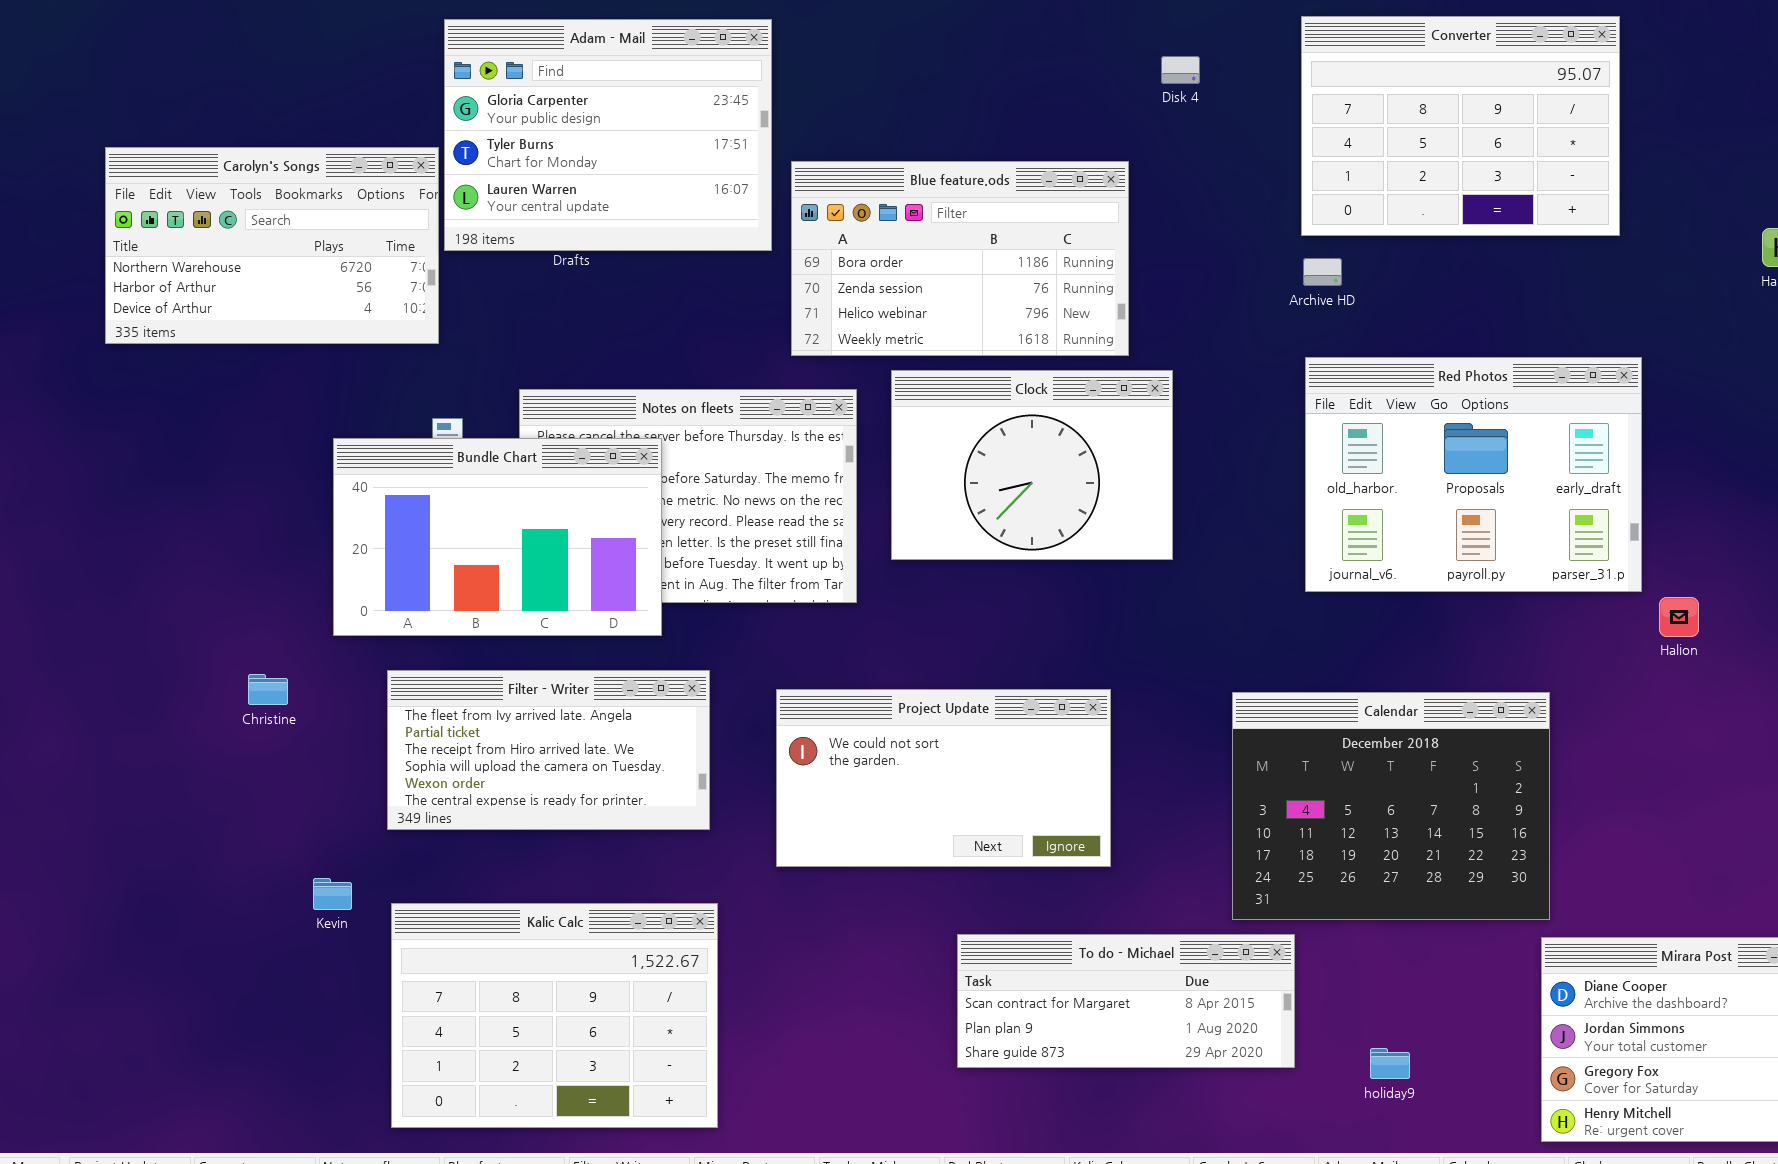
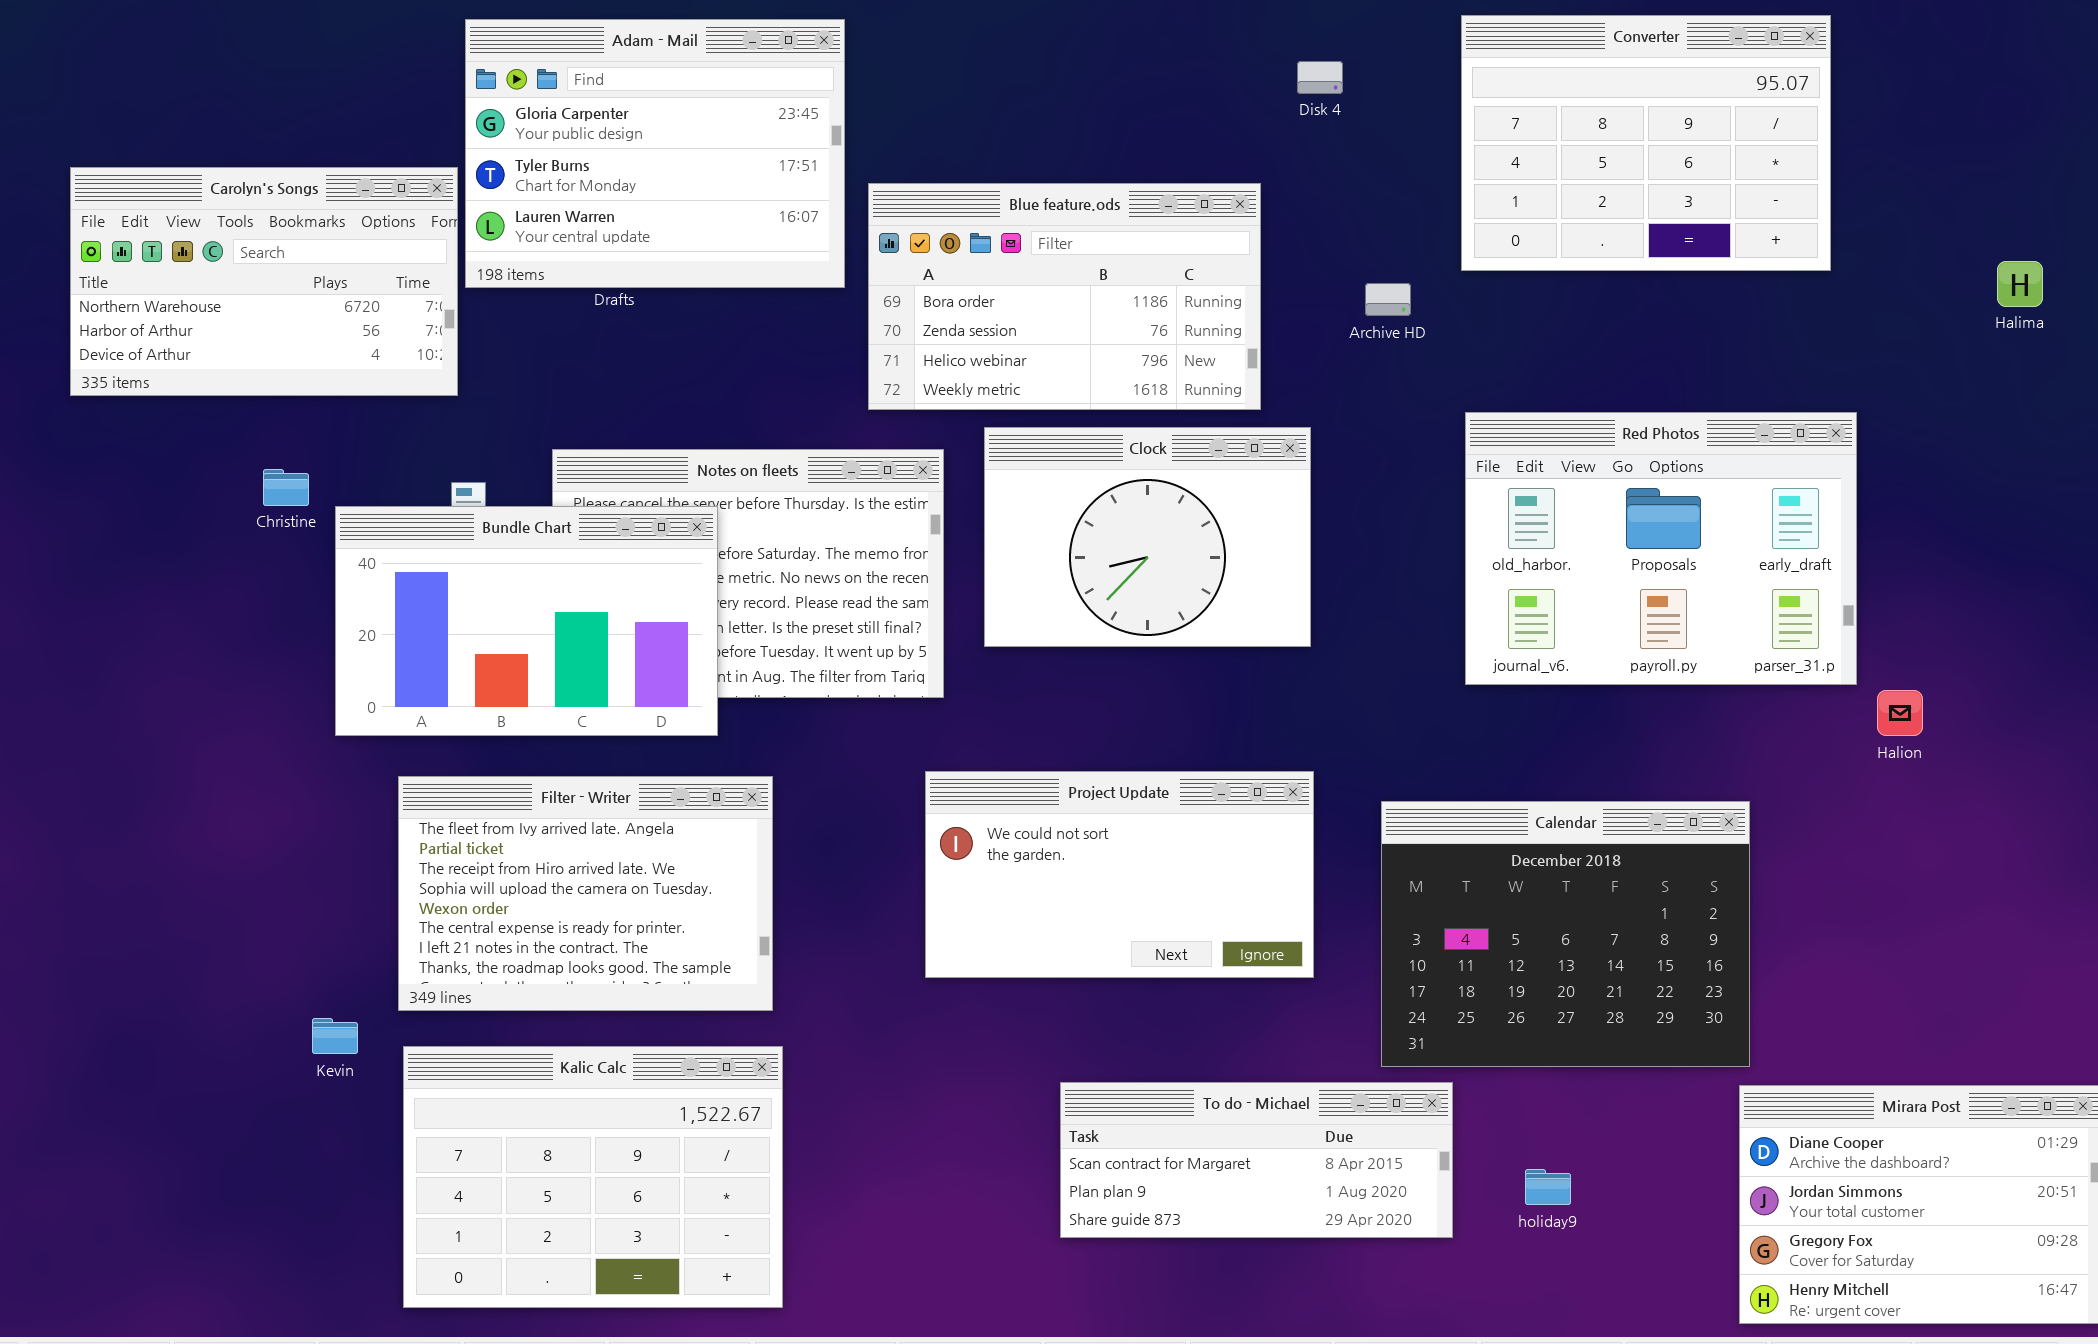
Archive HD: [1303,258,1342,286] -> [1365,283,1411,316], moved
Filter - Writer: [387,670,710,830] -> [398,776,773,1011], resized
Christine: [248,674,288,705] -> [263,469,309,506], moved
Project Update: [776,689,1111,867] -> [925,771,1314,978], moved
holiday9: [1370,1048,1410,1079] -> [1525,1169,1571,1205], moved

